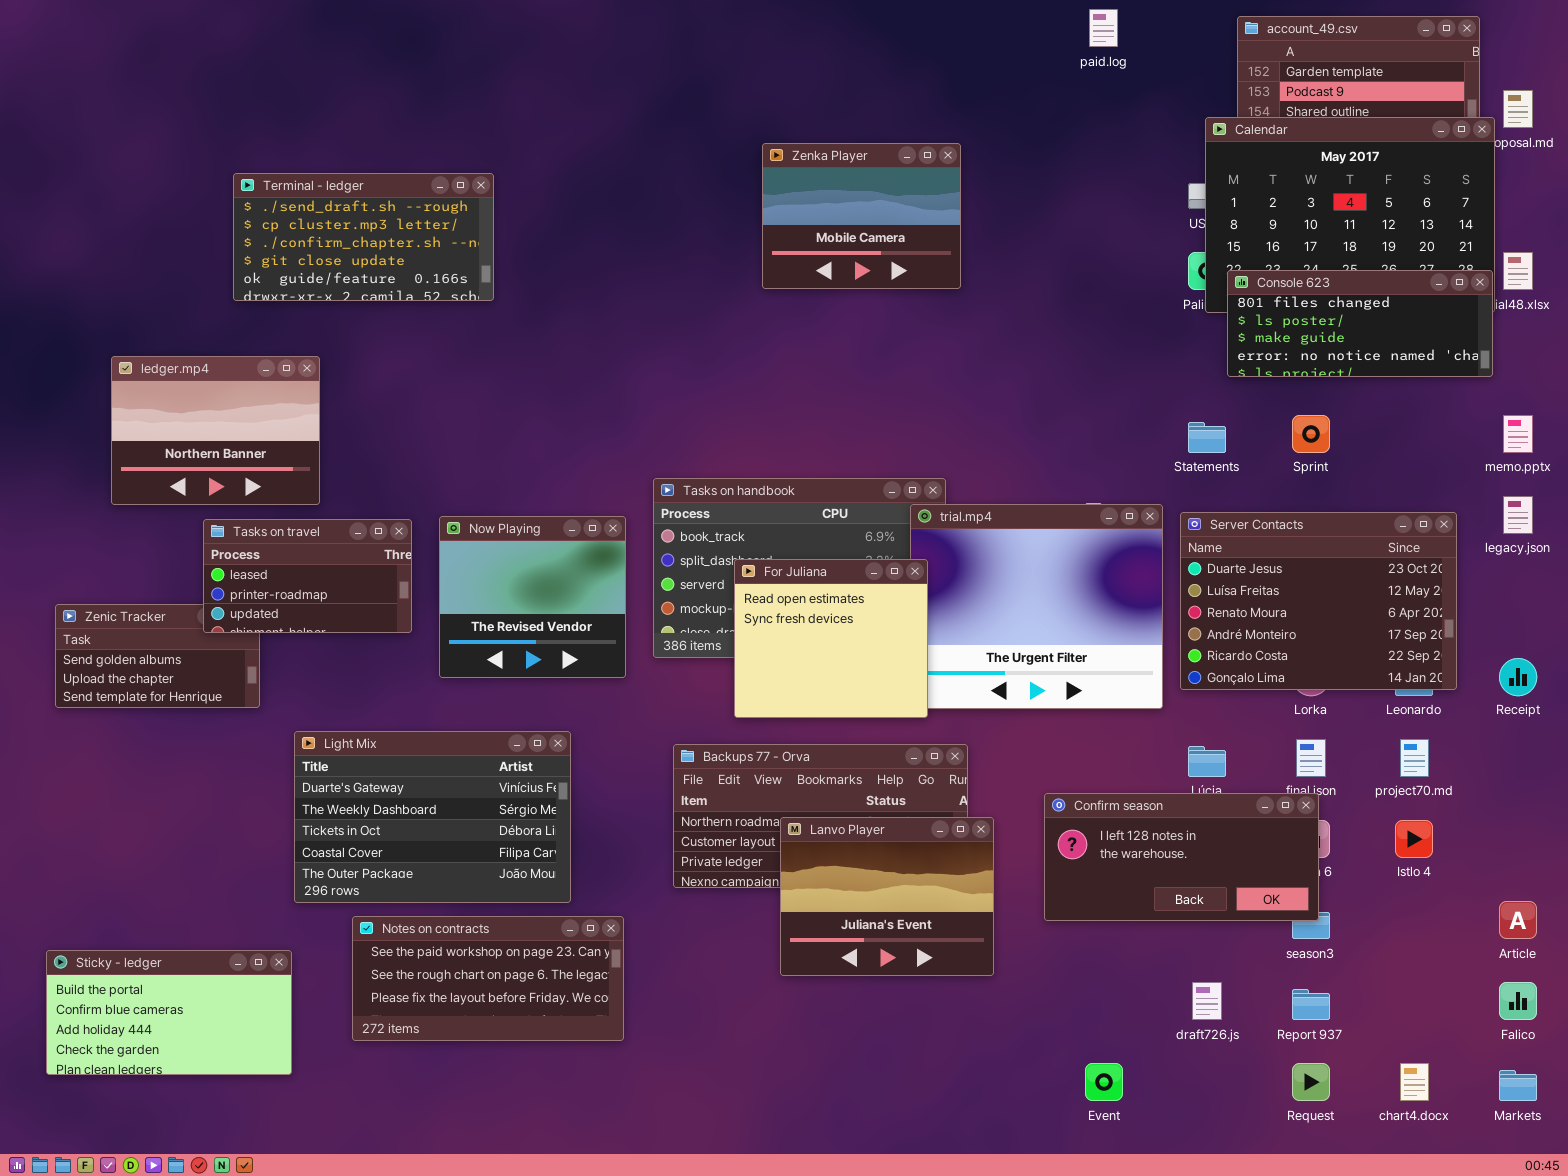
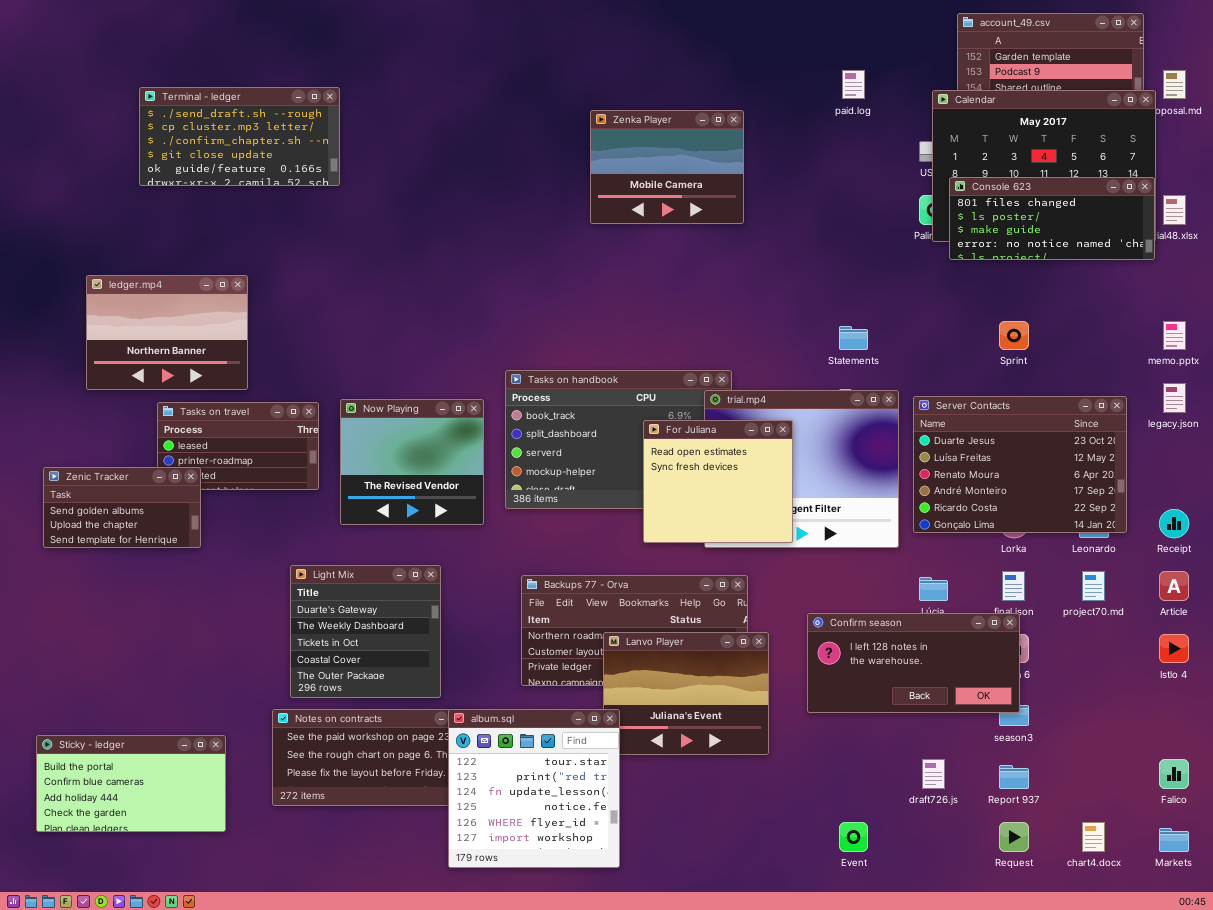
paid.log: [1089,9,1118,47] -> [842,70,865,99], moved
Terminal - ledger: [233,173,494,301] -> [139,87,340,186], moved
Console 623: [1227,270,1493,377] -> [949,177,1155,260], moved
Statements: [1188,422,1226,453] -> [839,326,868,350], moved
For Juliana: [734,559,928,718] -> [643,420,793,543], moved
Zenic Tracker: [55,604,260,708] -> [43,467,201,548], raised
Light Mix: [294,731,571,903] -> [290,565,441,698], resized
Istlo 4: [1395,820,1433,858] -> [1159,634,1189,663], moved
Article: [1499,901,1537,939] -> [1159,571,1189,601], moved
album.sql: none -> [448,709,620,868], opened

